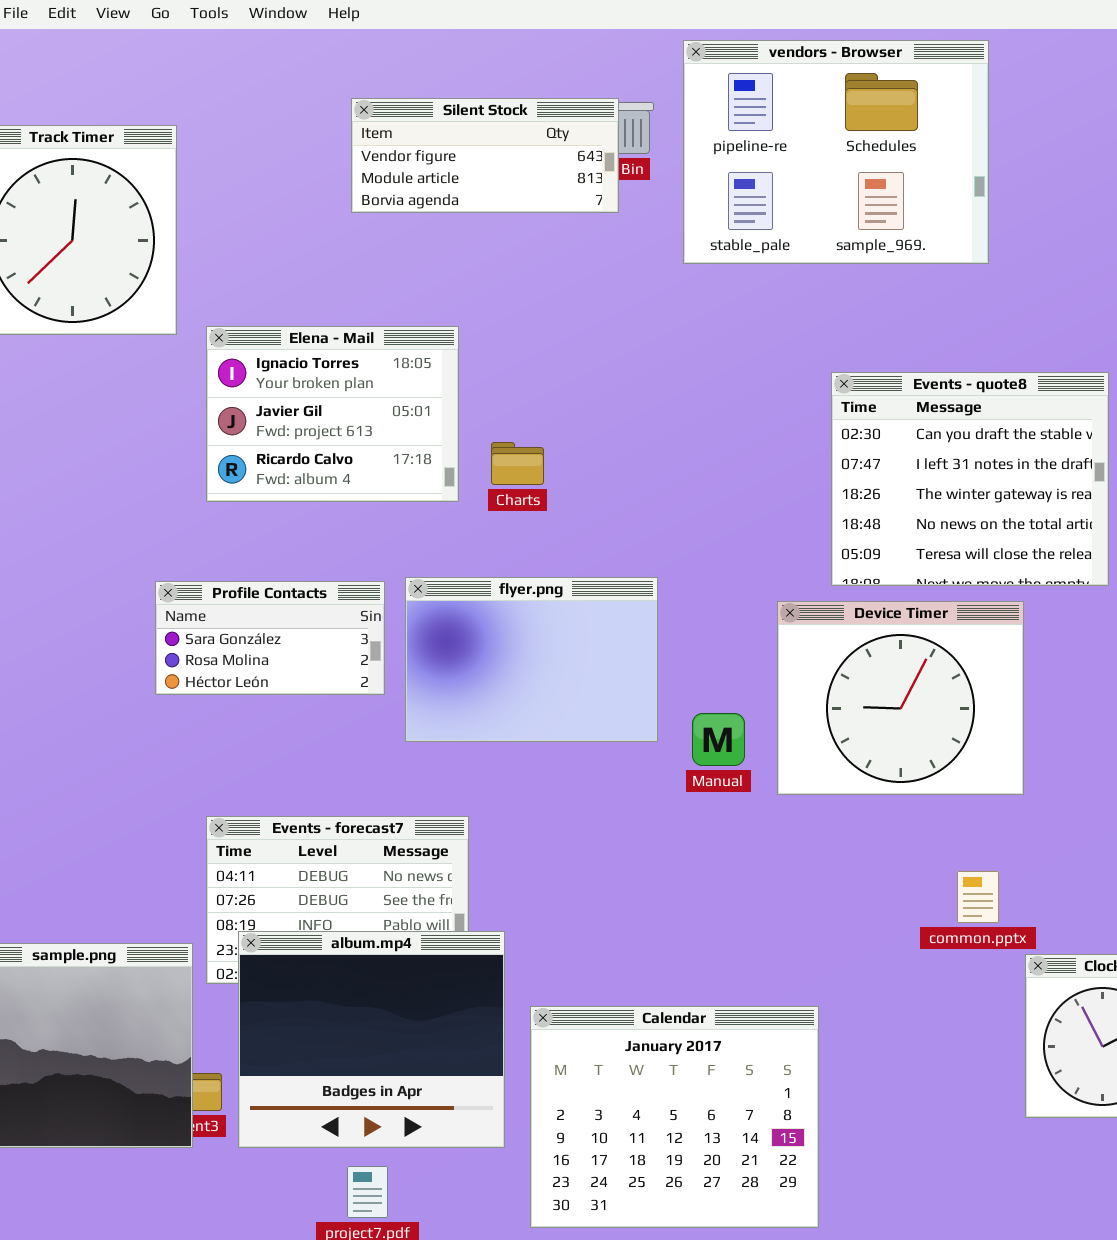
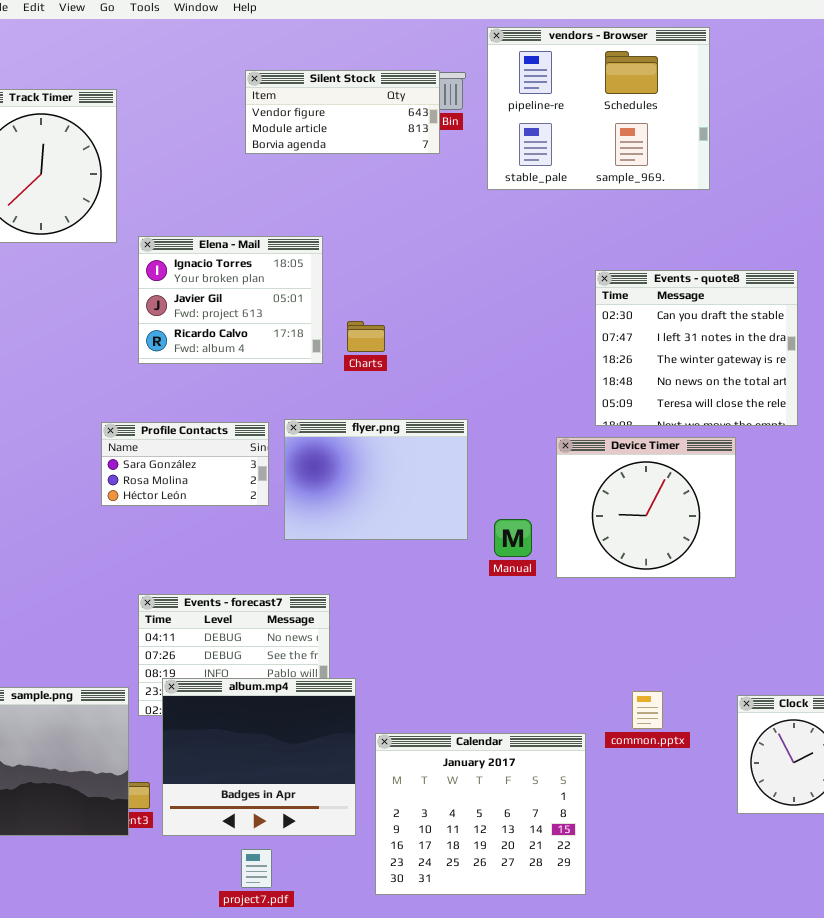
common.pptx: [957,871,999,923] -> [632,691,663,729], moved

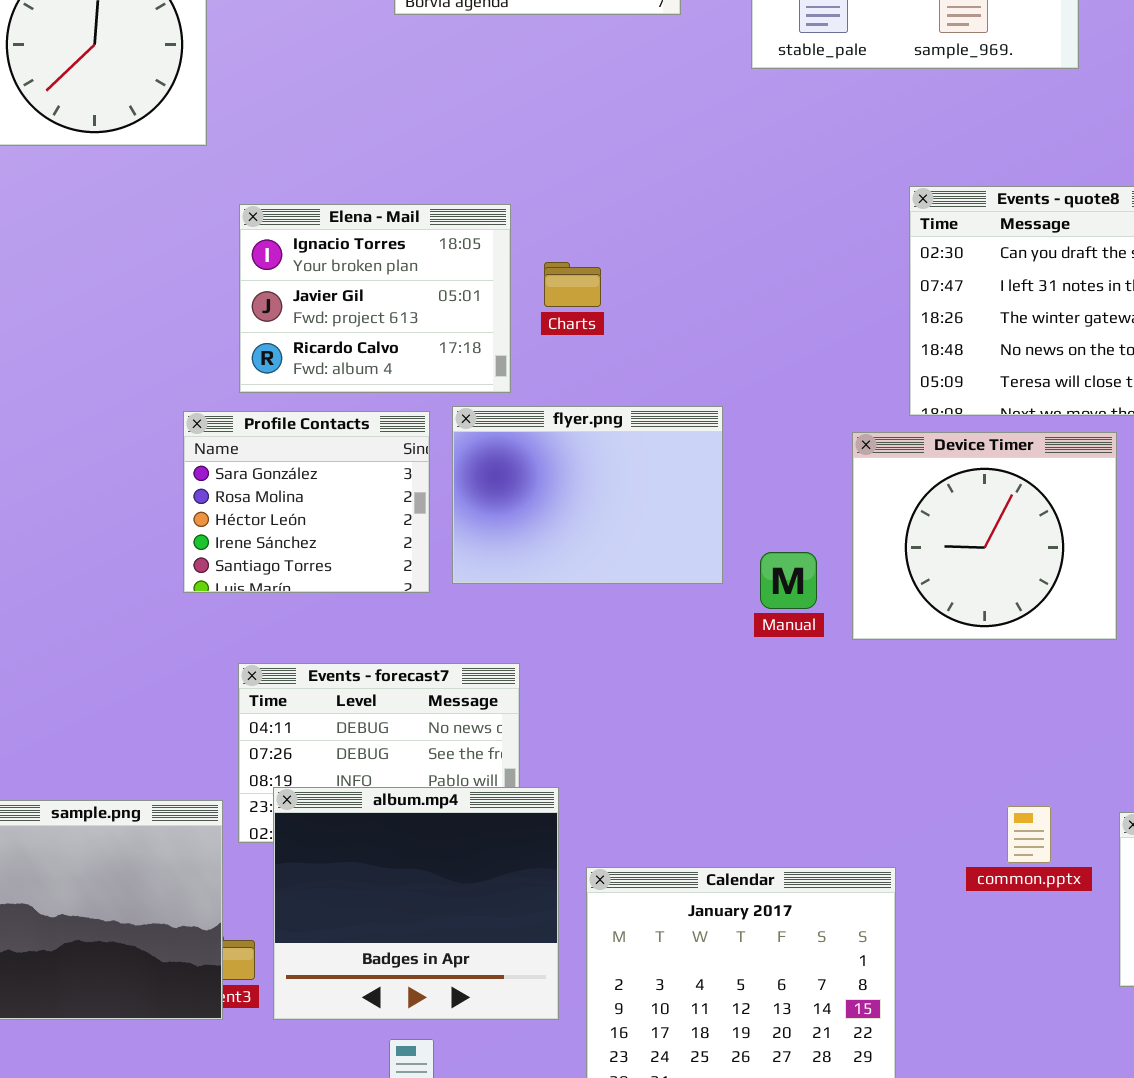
Elena - Mail: [138,236,323,364] -> [239,204,511,393], moved
Profile Contacts: [101,422,269,506] -> [183,411,430,593], resized
common.pptx: [632,691,663,729] -> [1007,806,1051,863], moved

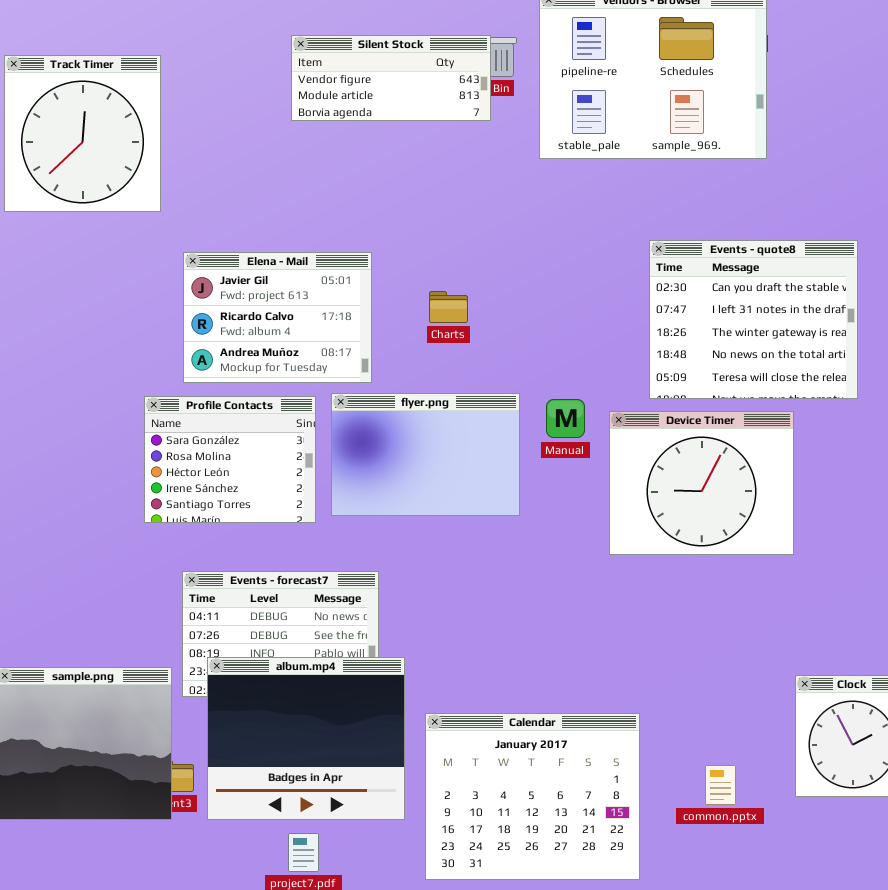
Elena - Mail: [239,204,511,393] -> [183,252,372,383], scrolled down 1 row
Charts: [544,262,601,307] -> [429,291,468,323], moved
Manual: [760,552,817,609] -> [546,399,585,438], moved
common.pptx: [1007,806,1051,863] -> [705,765,736,805], moved

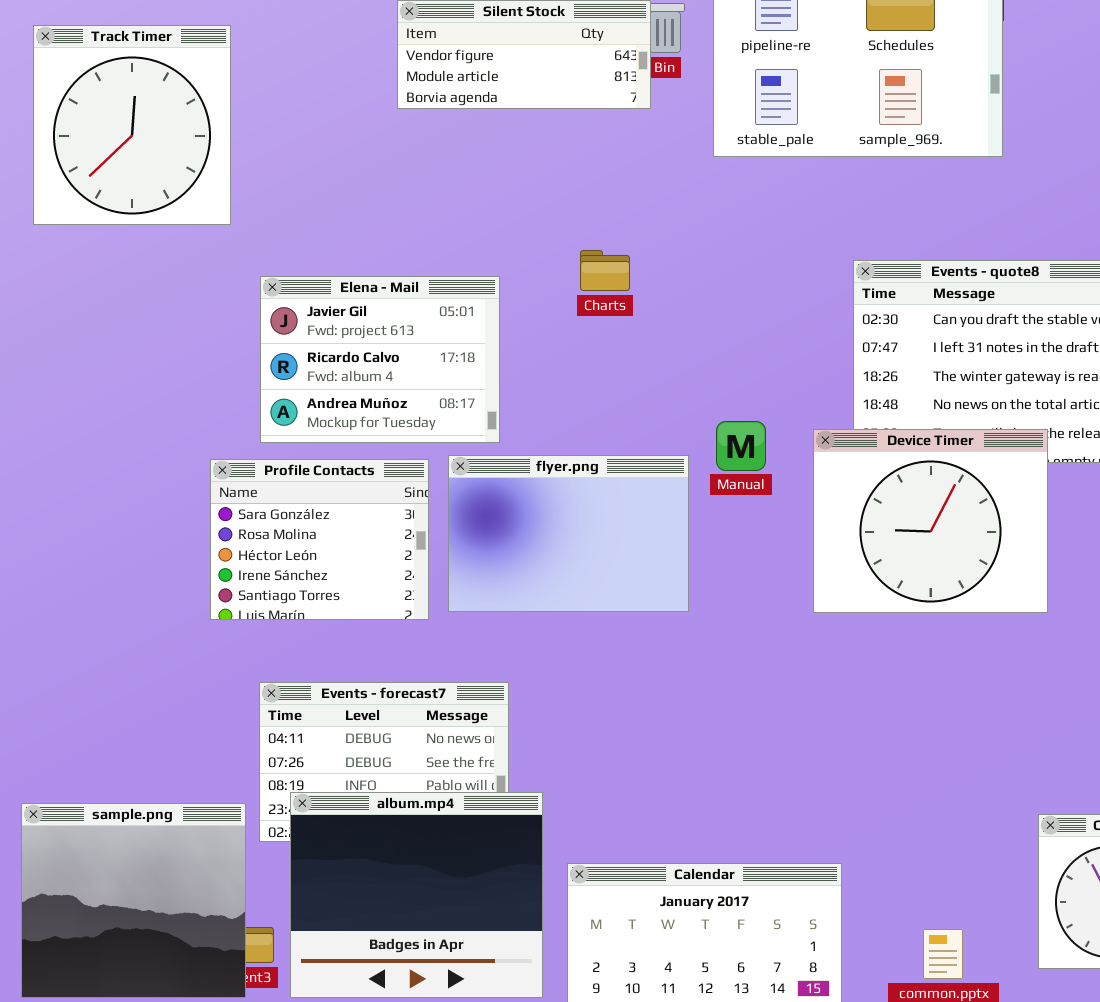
Charts: [429,291,468,323] -> [580,250,630,291], moved
Manual: [546,399,585,438] -> [716,421,766,471], moved
Device Timer: [609,411,794,555] -> [813,429,1048,613], moved

